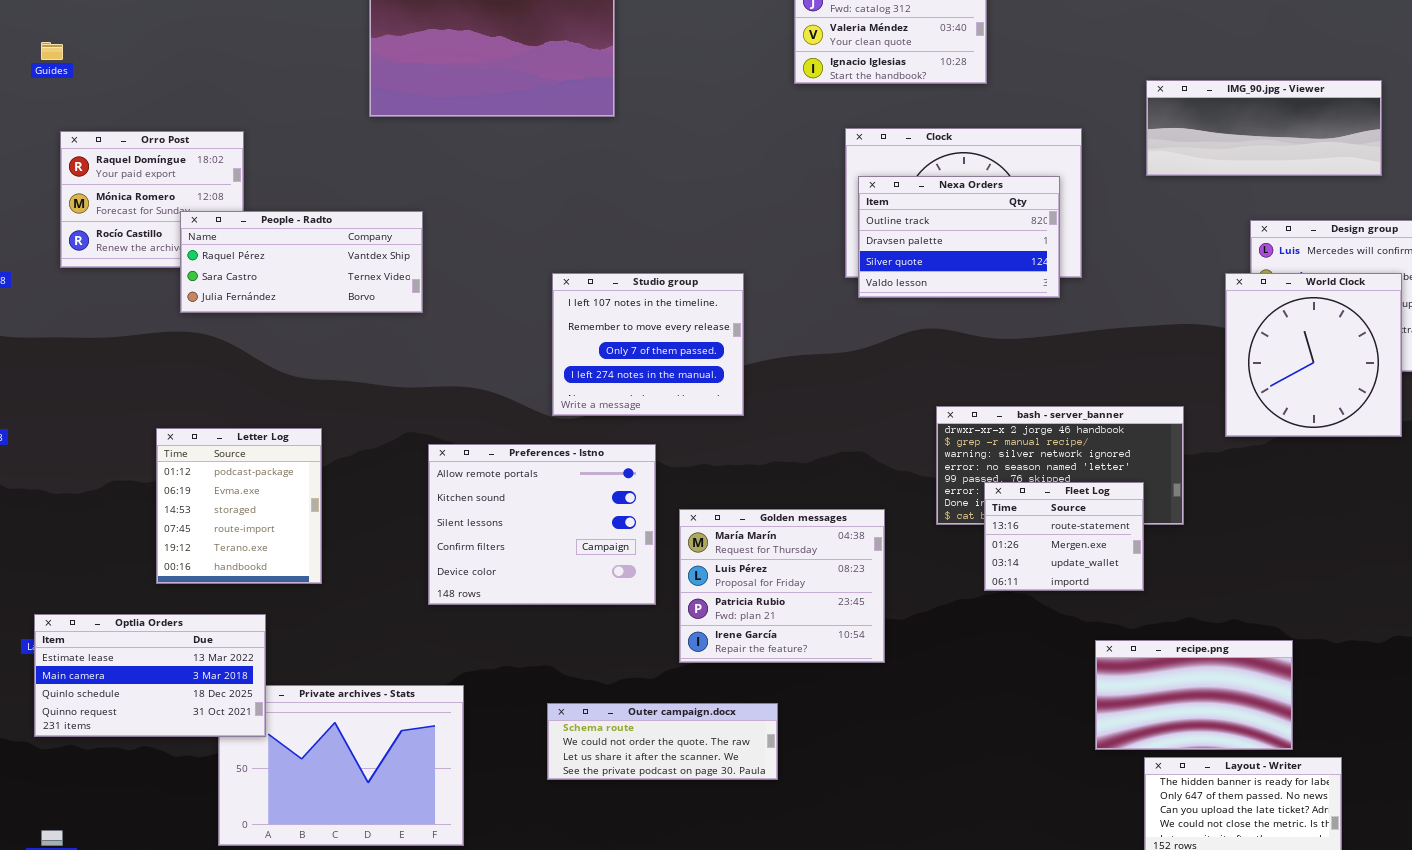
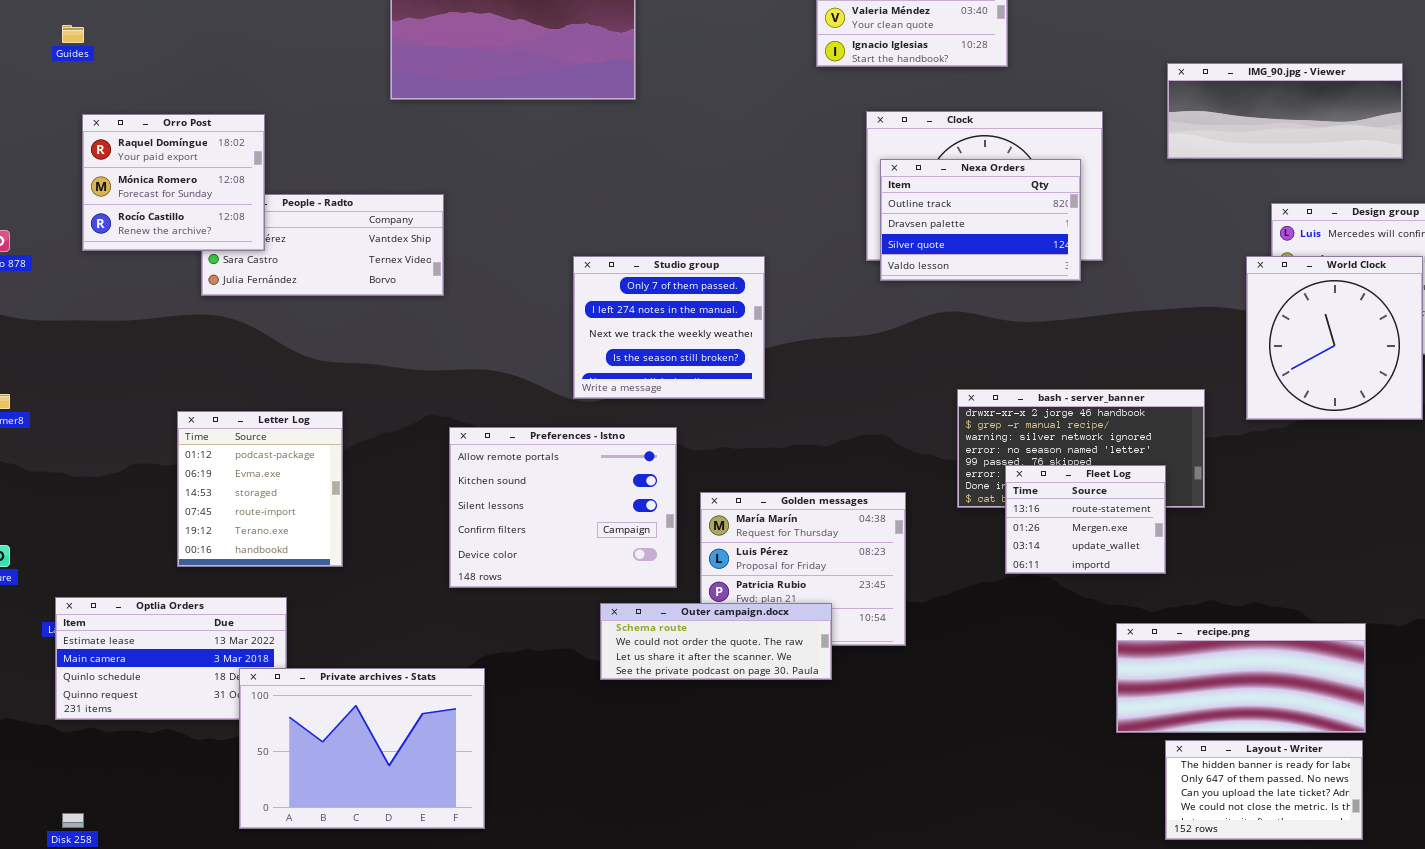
Orro Post: [60,131,244,268] -> [82,114,265,251], raised
Studio group: [552,273,744,416] -> [573,256,765,399], scrolled down 2 rows
recipe.png: [1095,640,1293,750] -> [1116,623,1366,733], resized
Private archives - Stats: [218,685,464,846] -> [239,668,485,829], raised
Outer campaign.docx: [547,703,778,780] -> [600,603,832,680], moved

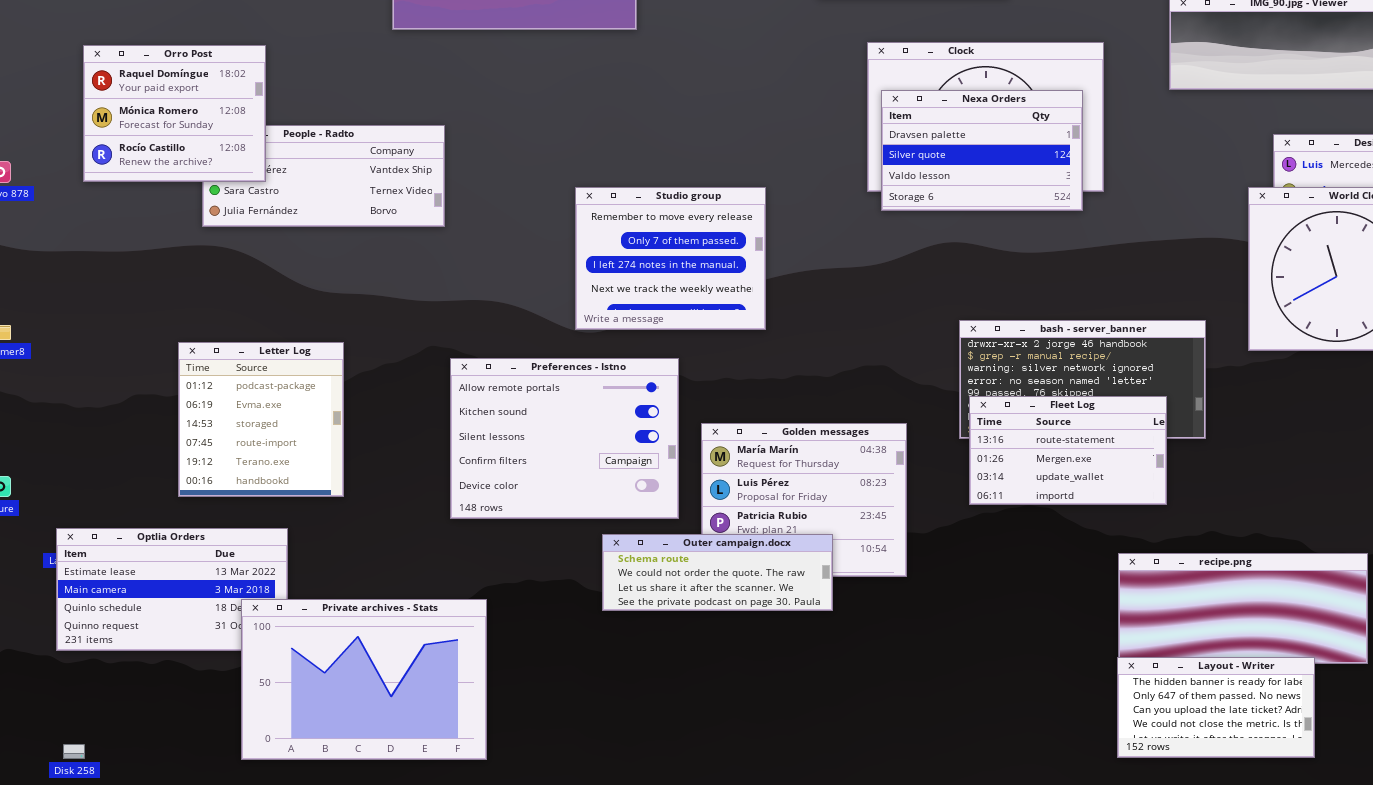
Nexa Orders: [880,159,1081,281] -> [881,90,1083,211], scrolled down 1 row
Studio group: [573,256,765,399] -> [575,187,766,330], scrolled up 1 row
Fleet Log: [1005,465,1166,574] -> [969,396,1167,505], resized
Layout - Writer: [1165,740,1363,840] -> [1117,657,1315,758], moved

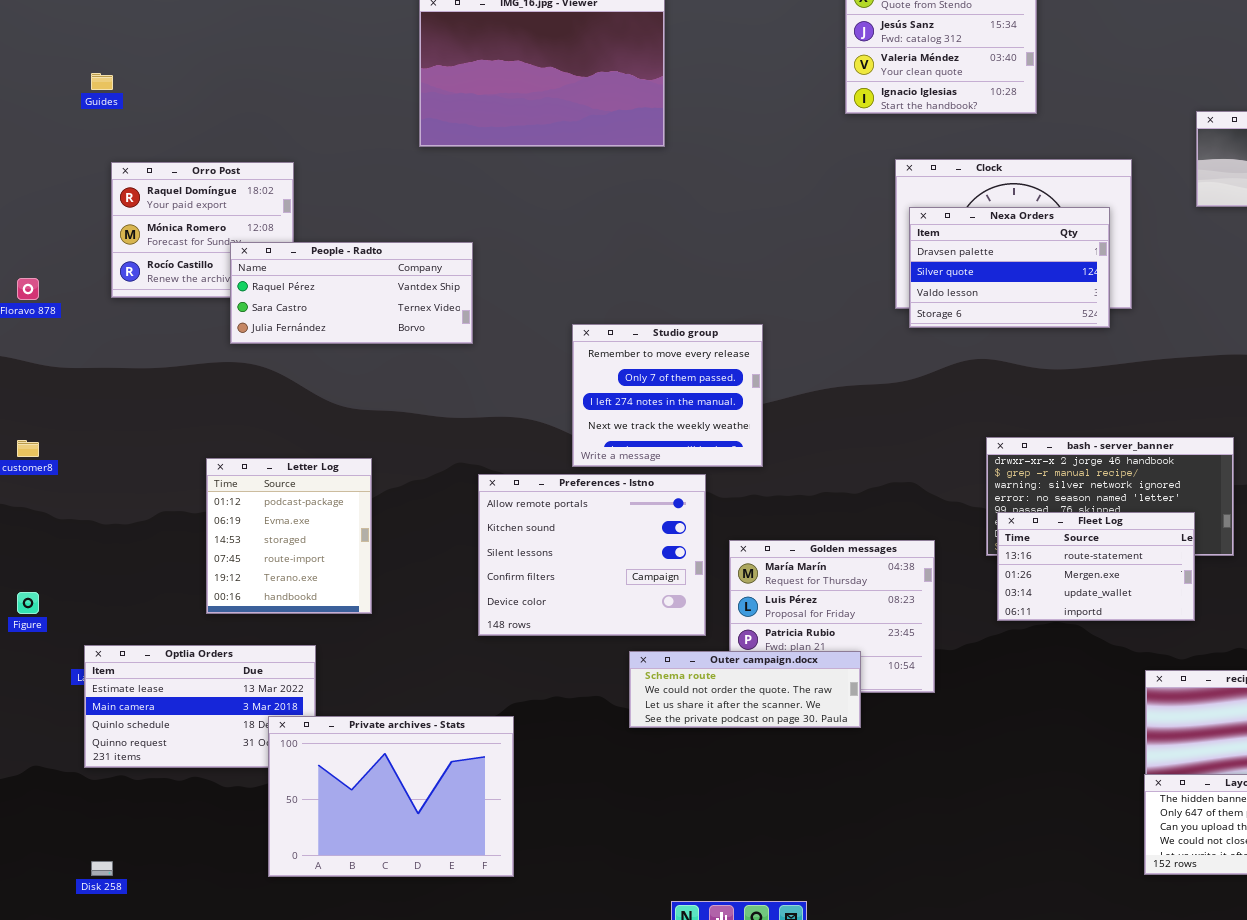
People - Radto: [202,125,445,227] -> [230,242,473,344], raised
Studio group: [575,187,766,330] -> [572,324,763,467], moved

